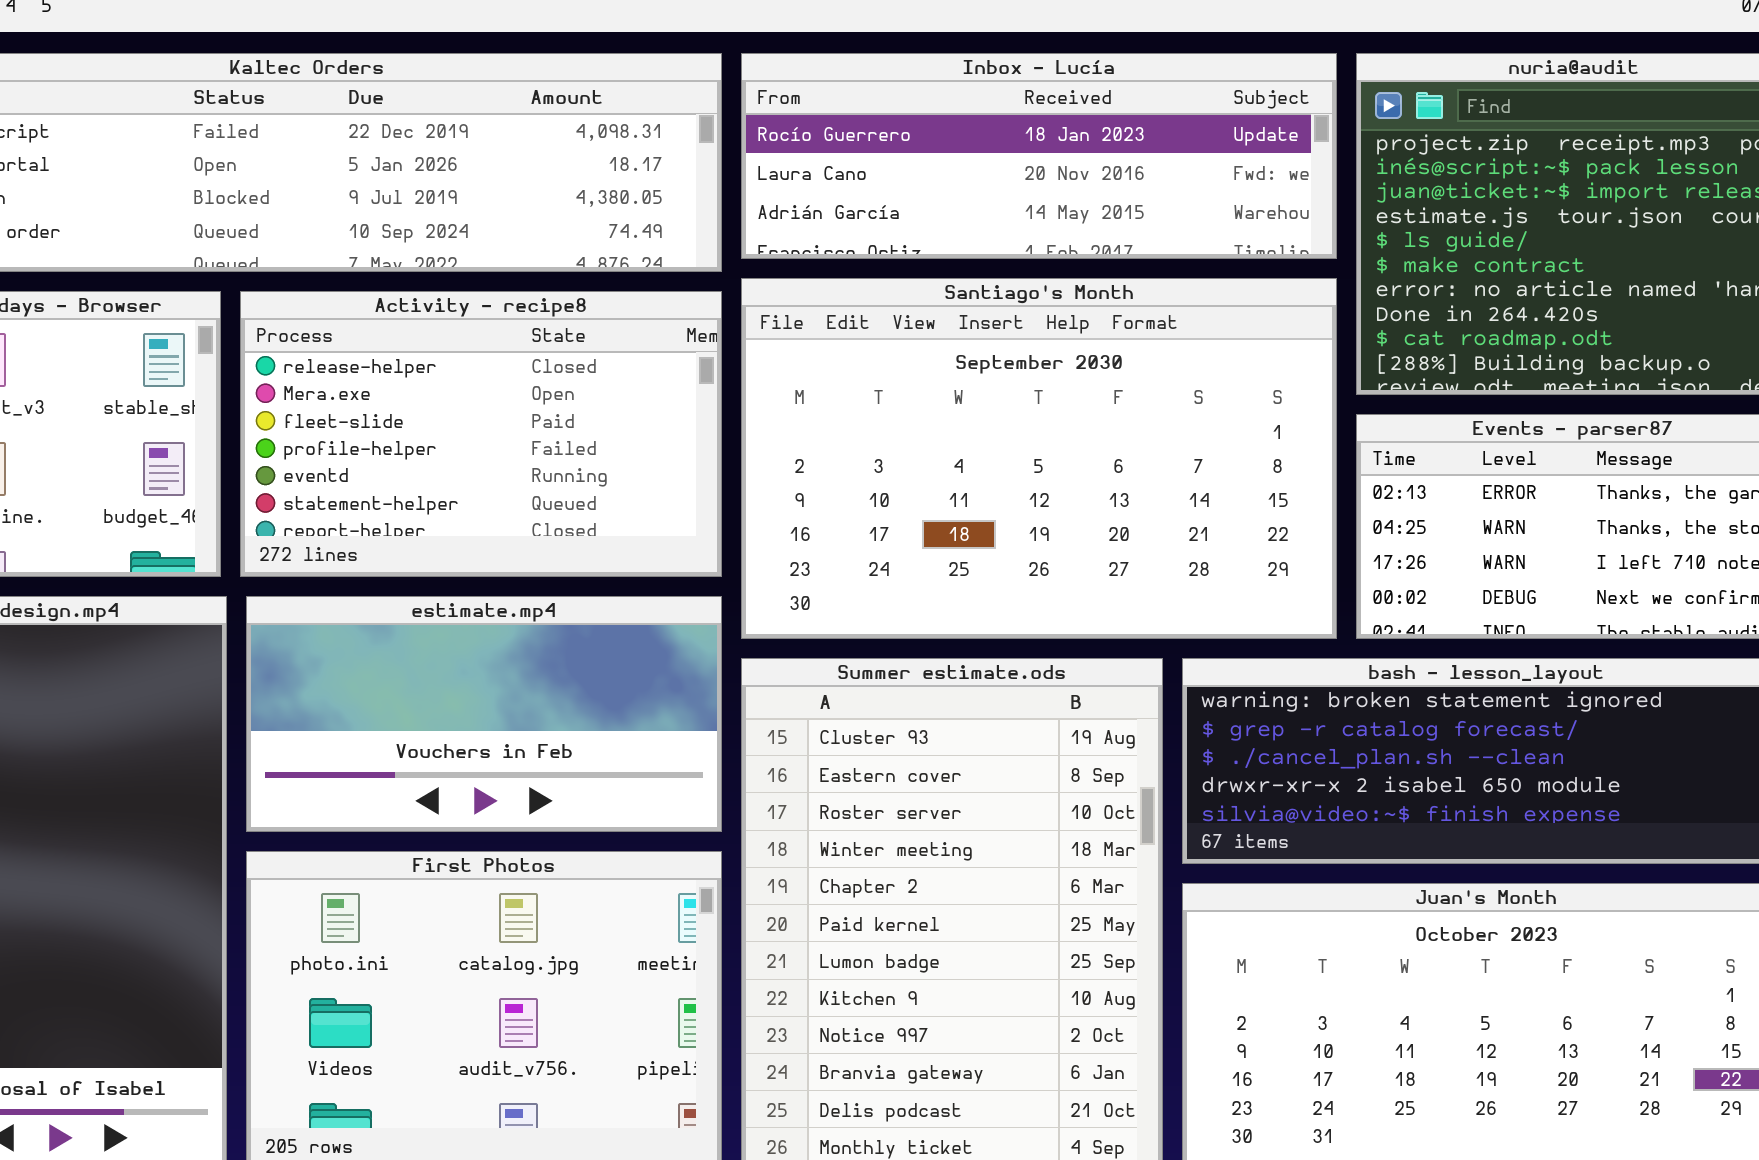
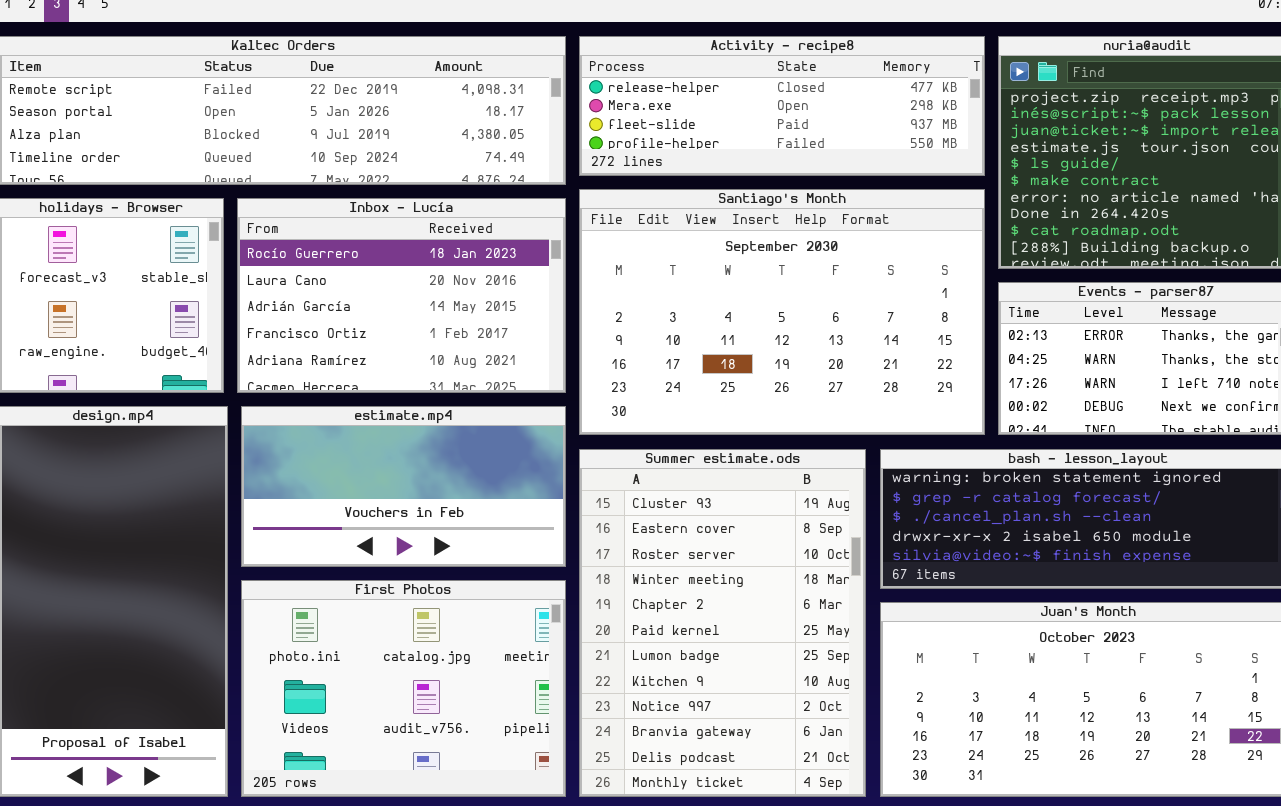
Inbox - Lucía: [741,53,1337,259] -> [237,198,566,393], moved, resized
Activity - recipe8: [240,291,722,577] -> [579,36,985,176], moved, resized

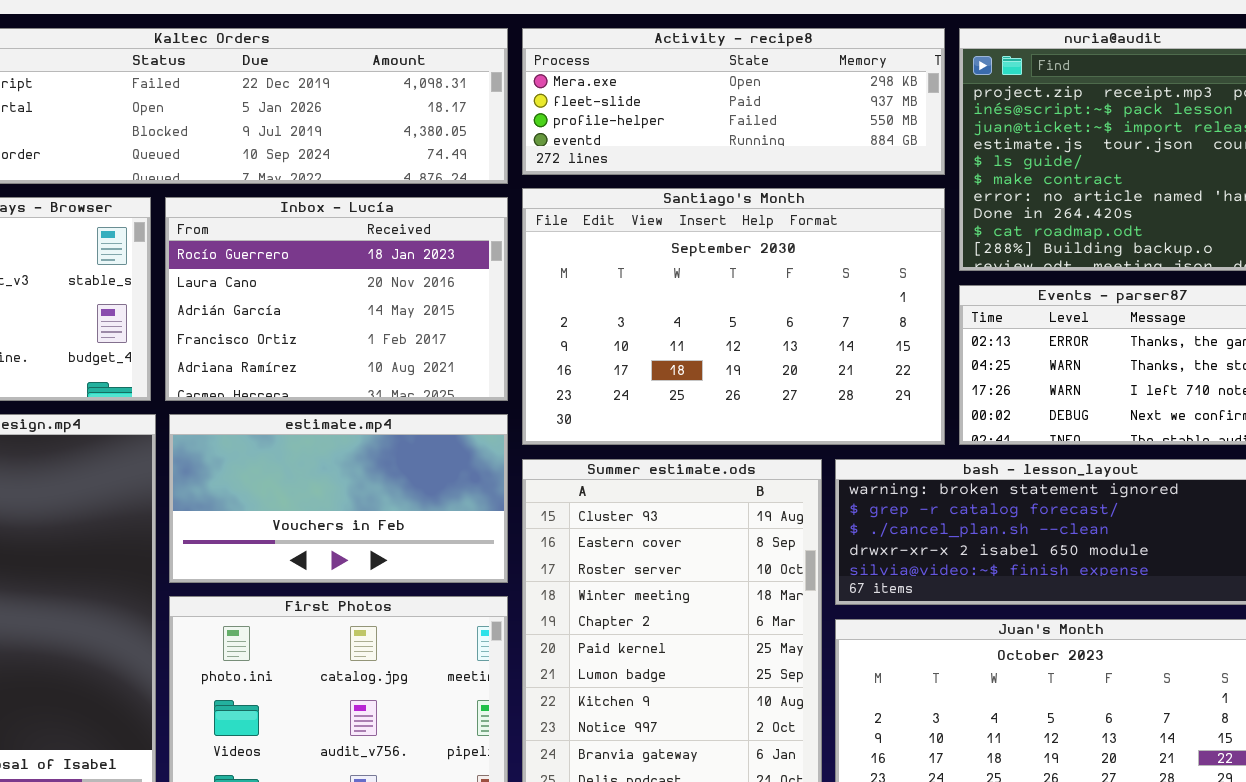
Activity - recipe8: [579,36,985,176] -> [522,28,945,175], scrolled down 1 row

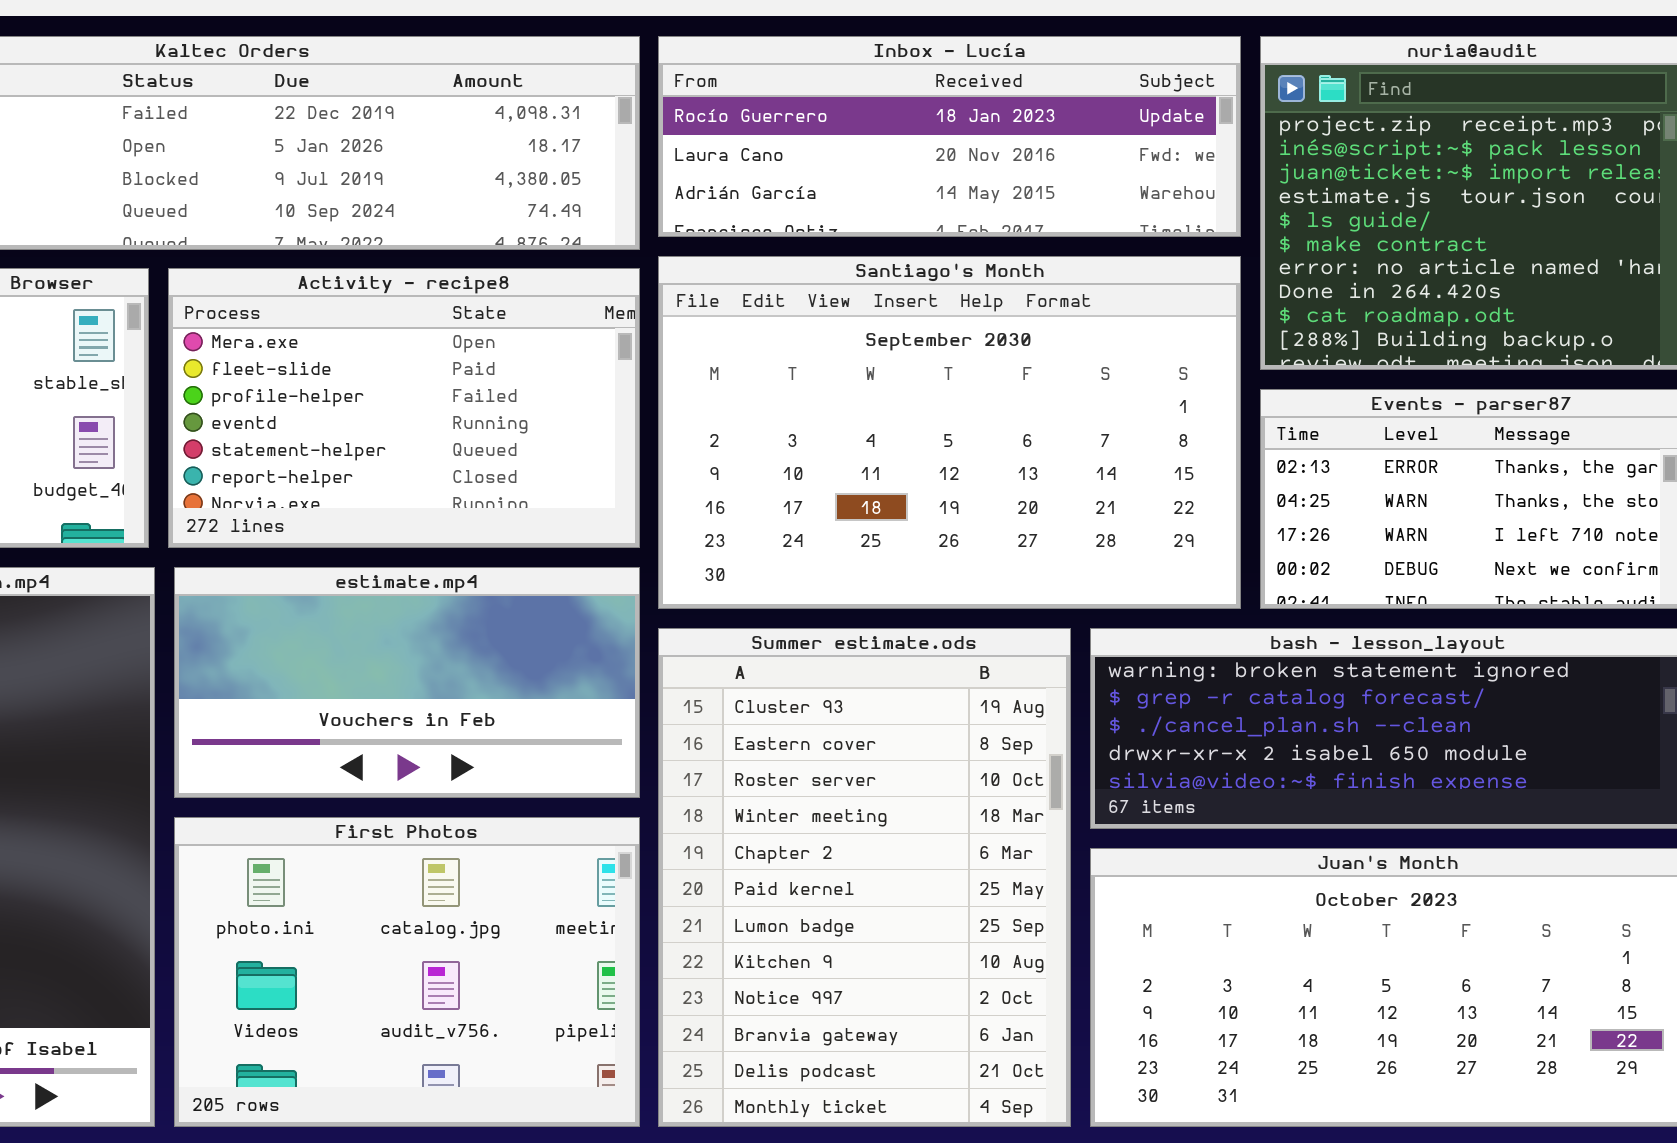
Activity - recipe8: [522,28,945,175] -> [168,268,640,548], moved, resized
Inbox - Lucía: [165,197,508,401] -> [658,36,1241,237], moved, resized

